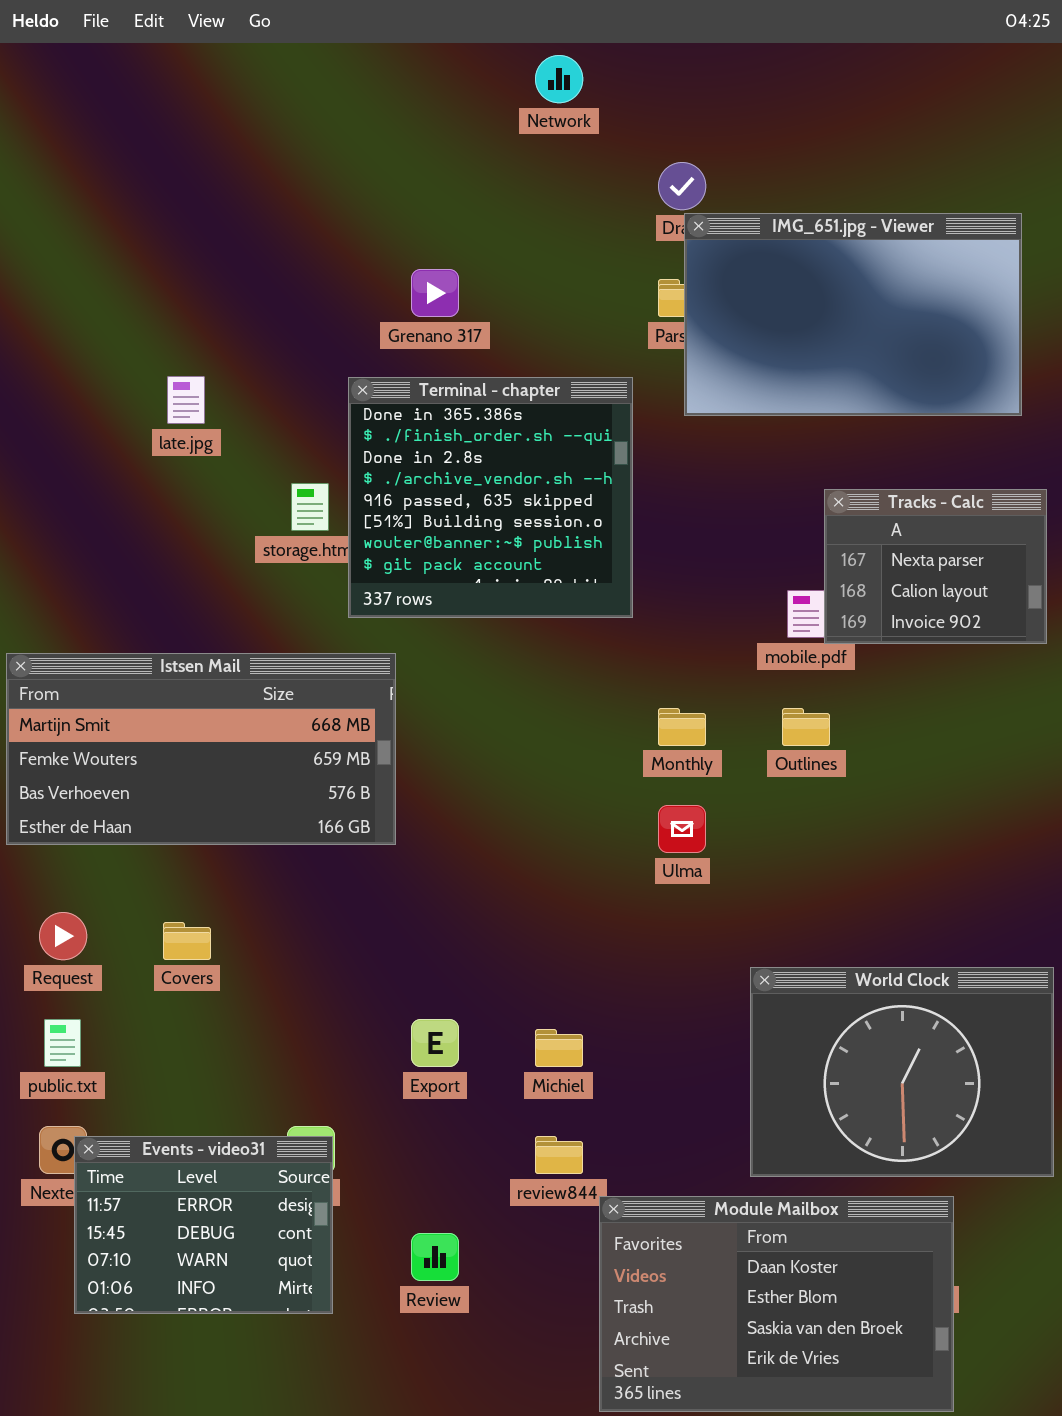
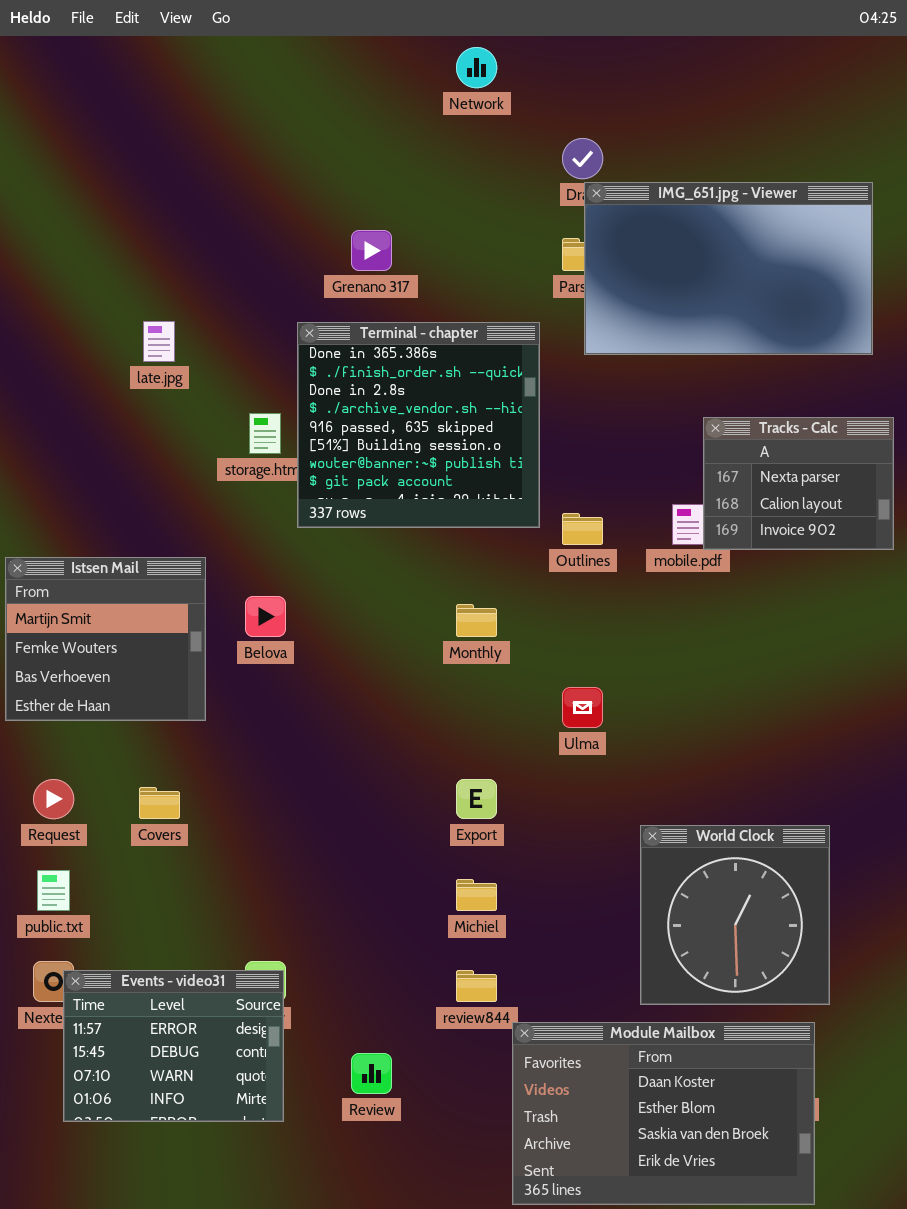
Istsen Mail: [6,653,396,845] -> [5,557,206,721], resized
Monthly: [658,708,706,746] -> [456,604,497,637], moved
Outlines: [782,708,830,746] -> [562,513,603,545], moved
World Clock: [750,967,1054,1177] -> [640,825,830,1005], resized
Export: [411,1019,459,1067] -> [456,779,497,819], moved

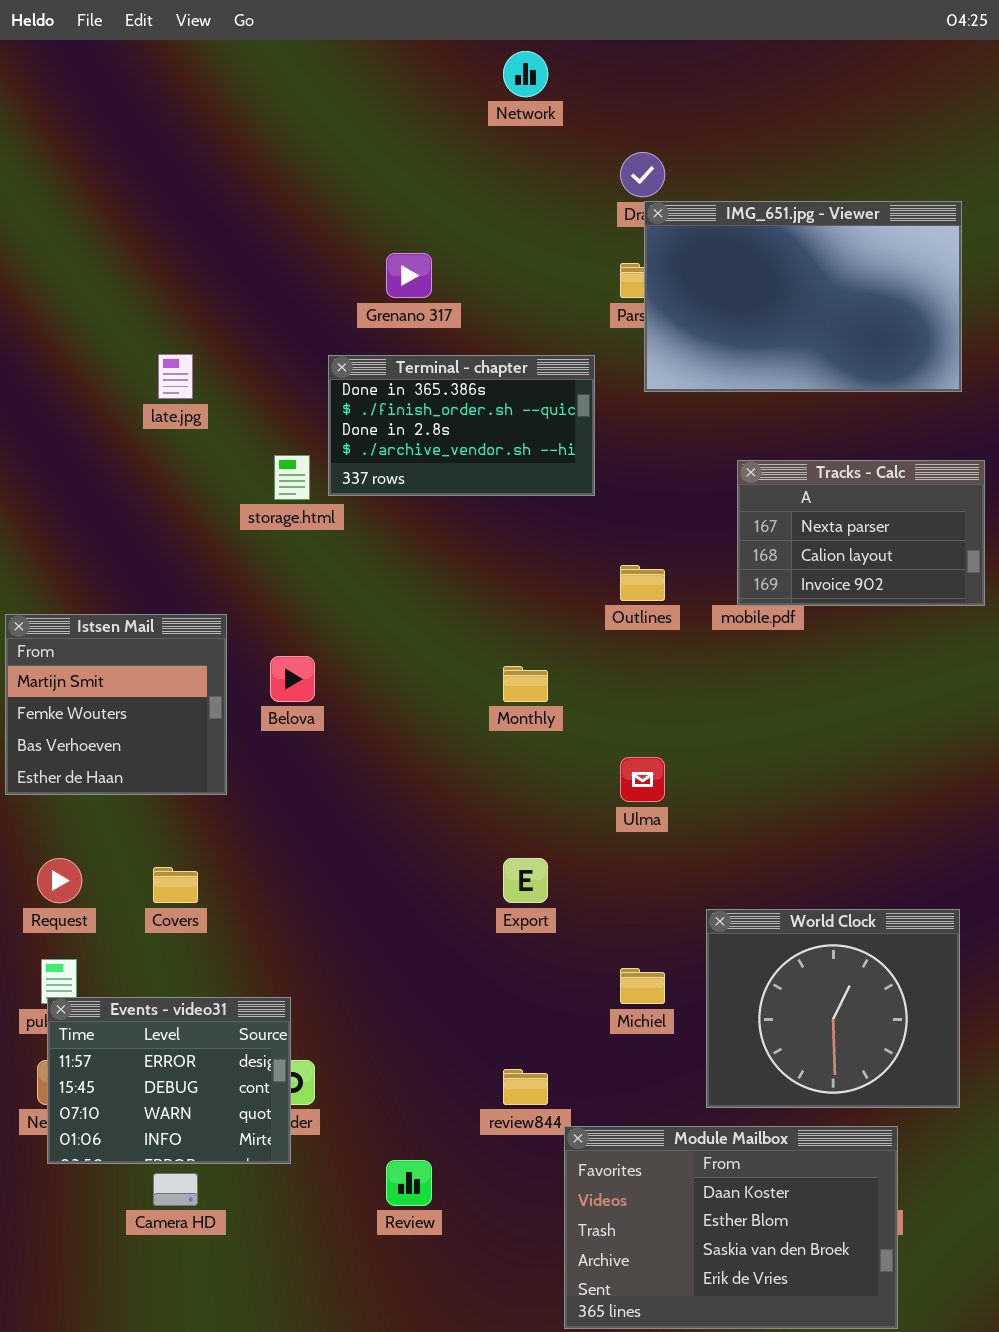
Terminal - chapter: [297,322,540,528] -> [328,355,595,496], resized
Tracks - Calc: [703,417,894,550] -> [737,460,985,606], resized
World Clock: [640,825,830,1005] -> [706,909,960,1108], resized
Michiel: [456,879,497,911] -> [620,968,665,1004], moved
Events - video31: [63,970,284,1122] -> [47,997,291,1164], moved

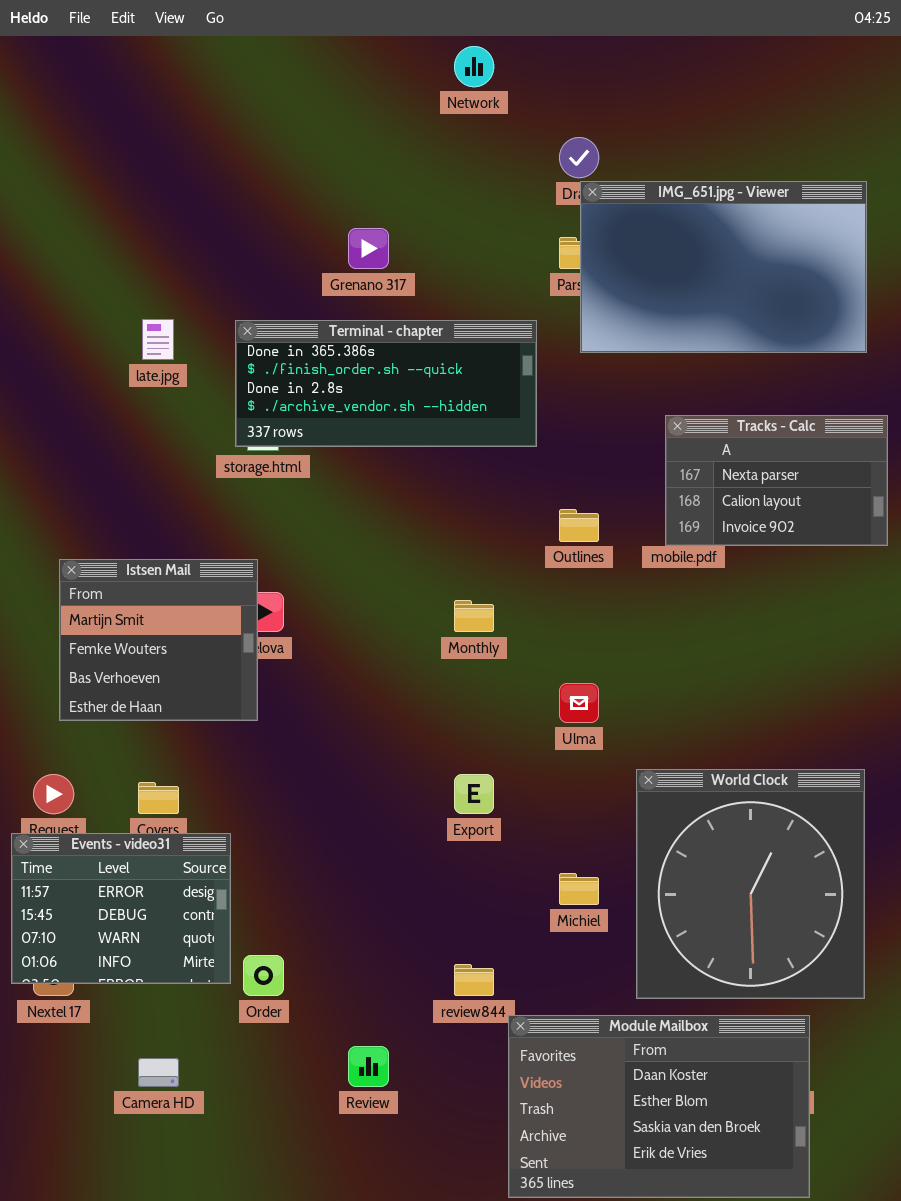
Terminal - chapter: [328,355,595,496] -> [235,320,537,447], resized
Istsen Mail: [5,614,227,795] -> [59,559,258,721], moved
World Clock: [706,909,960,1108] -> [636,769,865,999], resized
Events - video31: [47,997,291,1164] -> [11,833,231,984], moved

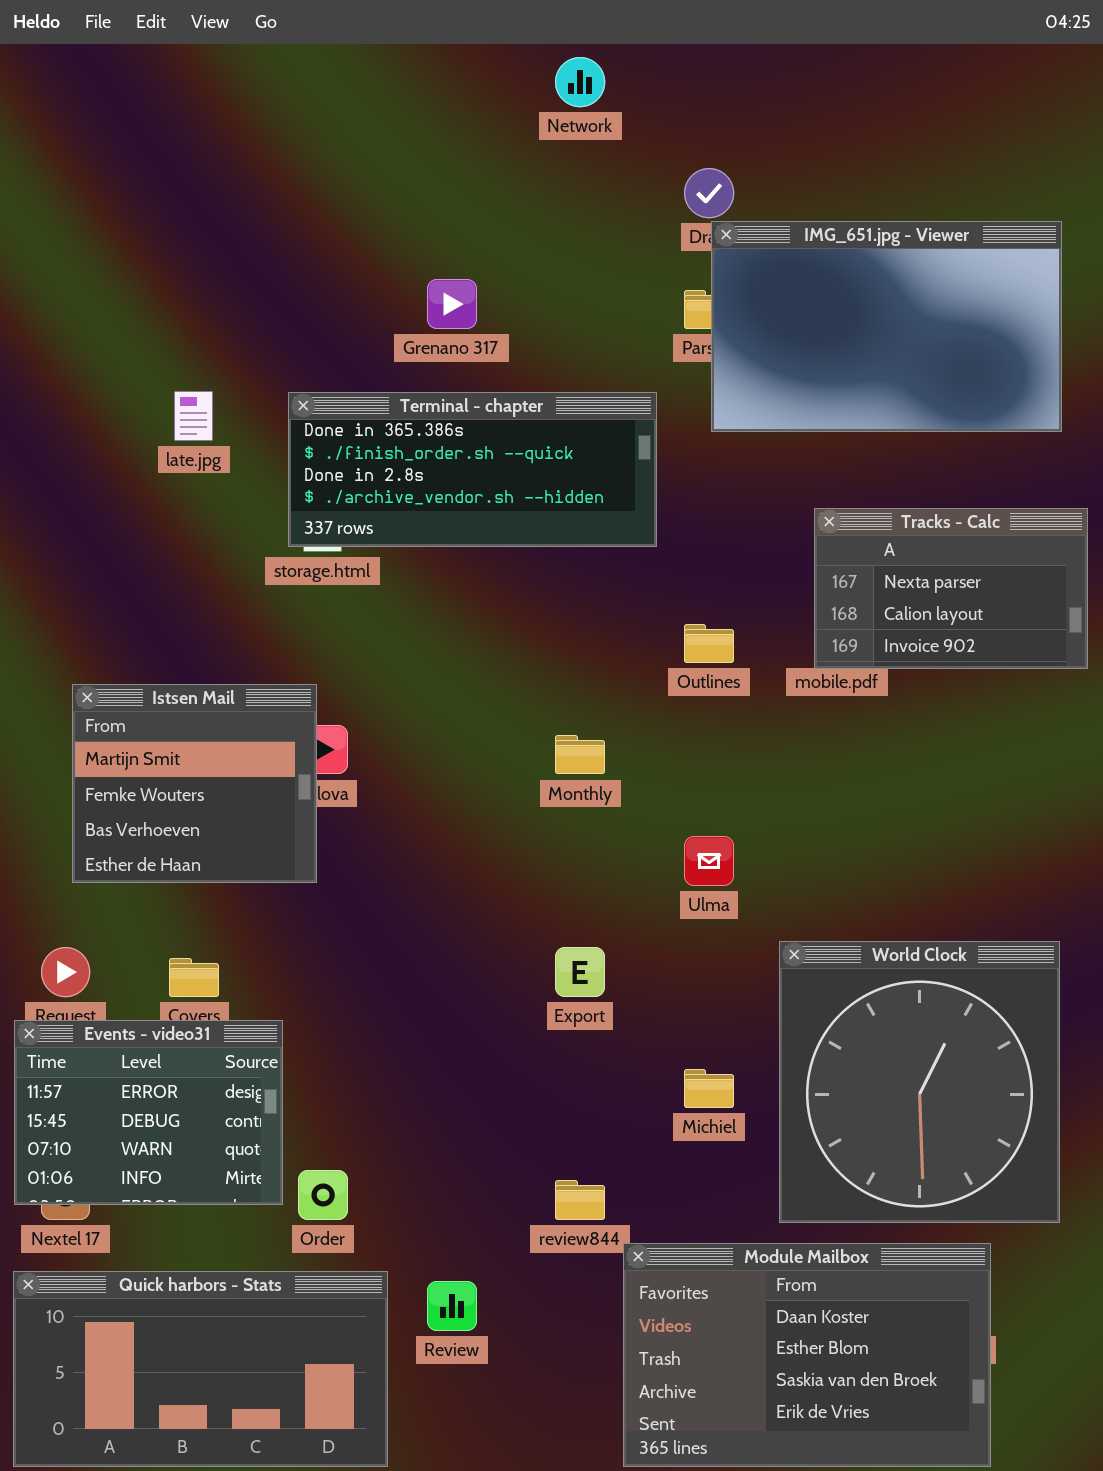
Quick harbors - Stats: none -> [13,1271,388,1467], opened

